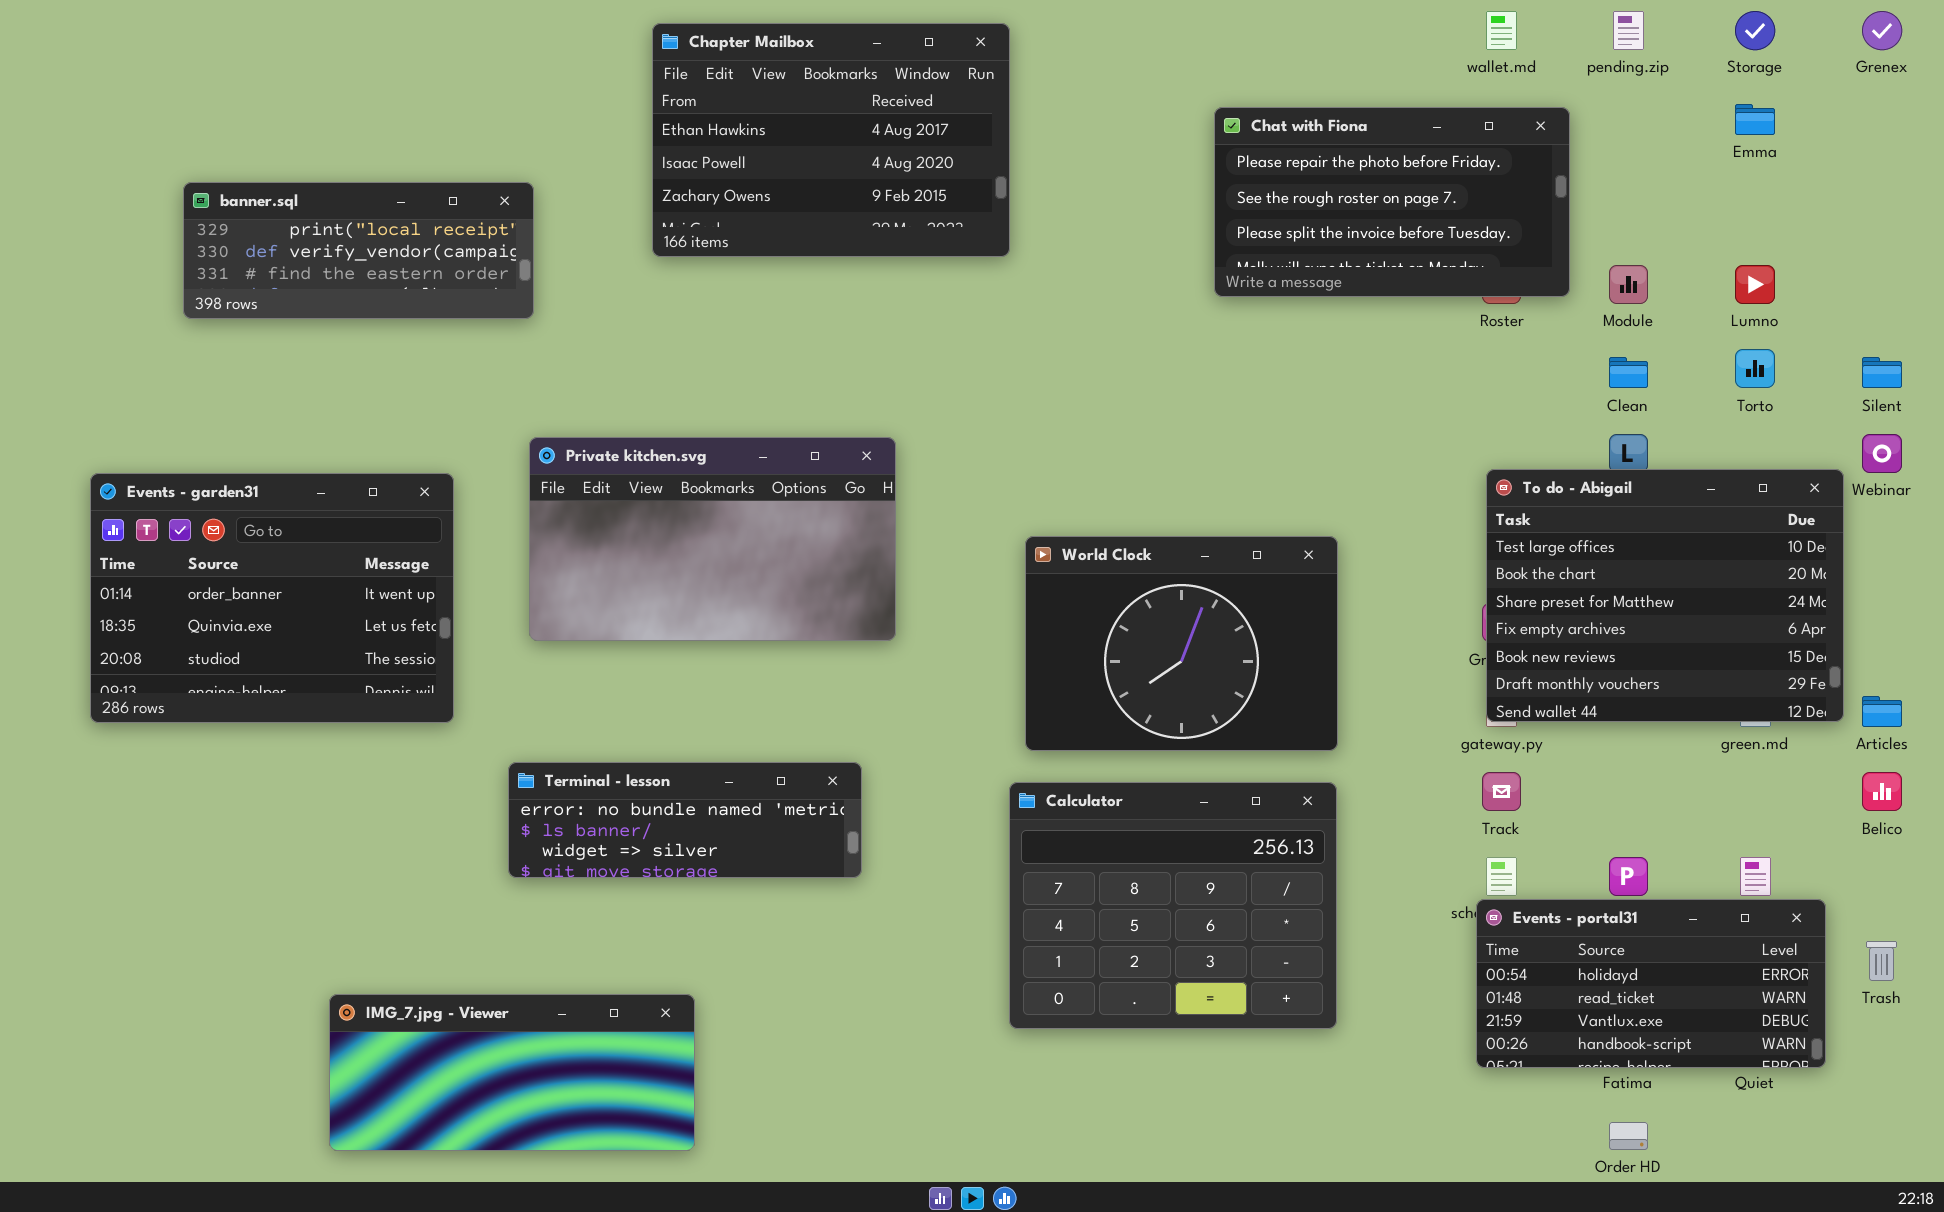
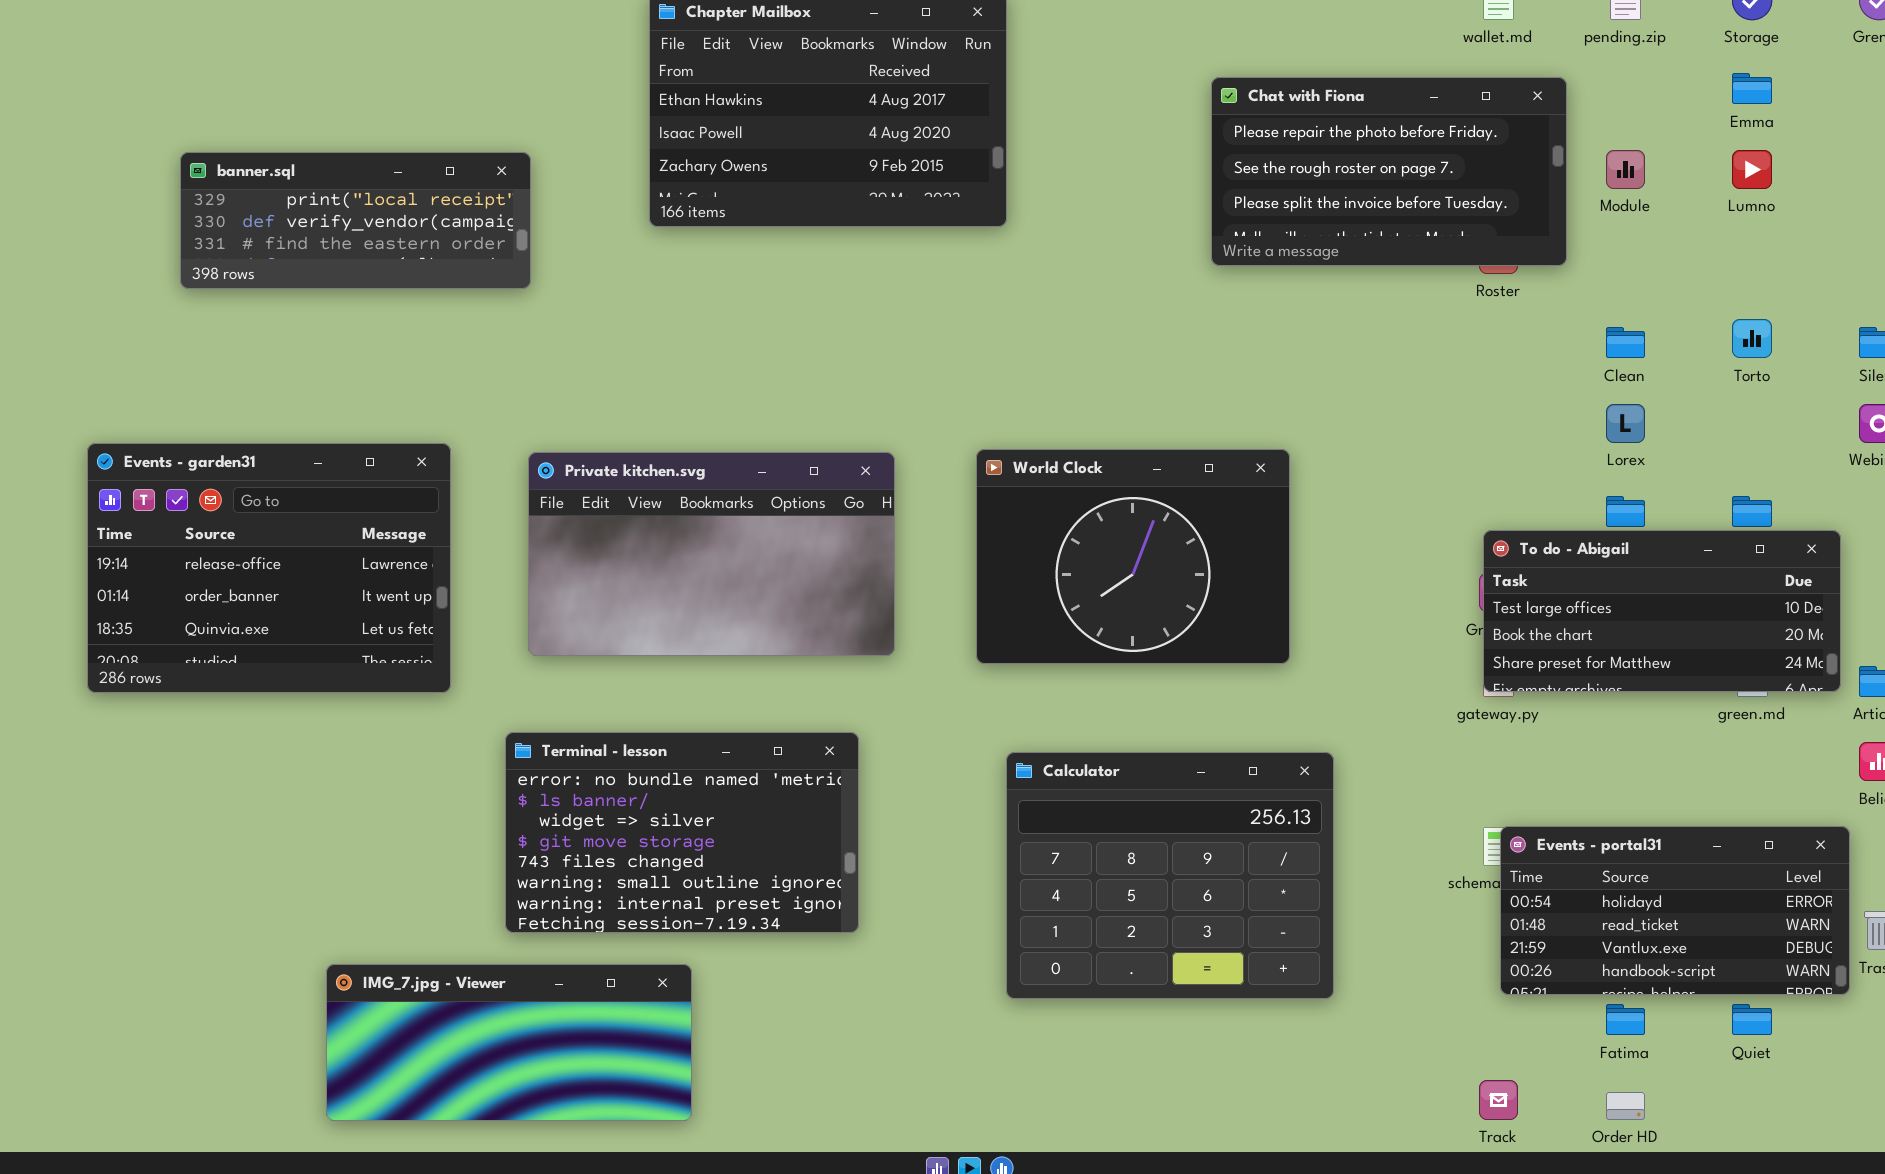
Module: [1609,265,1648,304] -> [1606,150,1645,189], moved
Lumno: [1735,265,1775,304] -> [1732,150,1772,189], moved
Private kitchen.svg: [529,437,896,641] -> [528,452,895,656], moved
To do - Abigail: [1486,469,1844,722] -> [1483,530,1841,692], resized
Events - garden31: [90,473,454,723] -> [87,443,451,693], scrolled up 1 row
World Clock: [1025,536,1338,751] -> [976,449,1290,664], moved
Terminal - lesson: [508,762,862,878] -> [505,732,859,933], resized
Track: [1482,772,1521,811] -> [1479,1080,1518,1120], moved
Events - portal31: [1476,899,1826,1068] -> [1500,826,1850,995], moved

